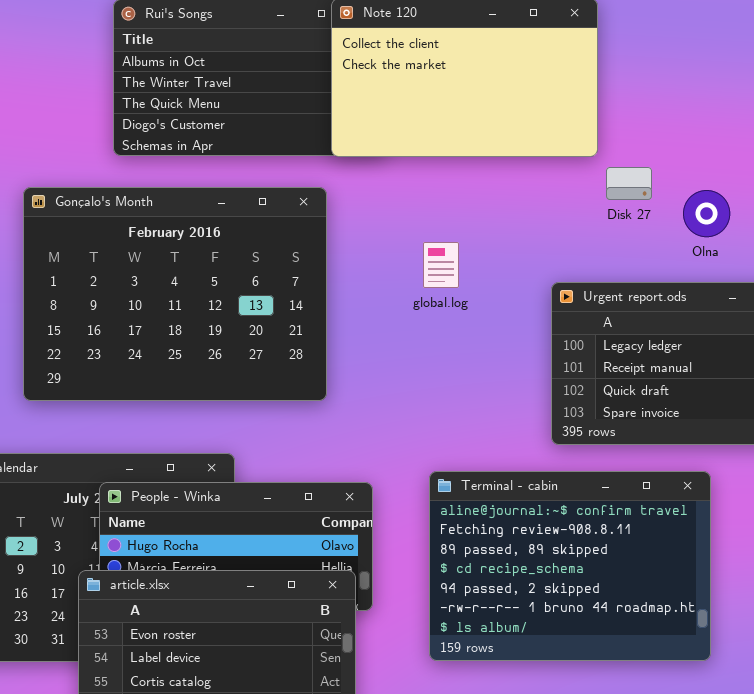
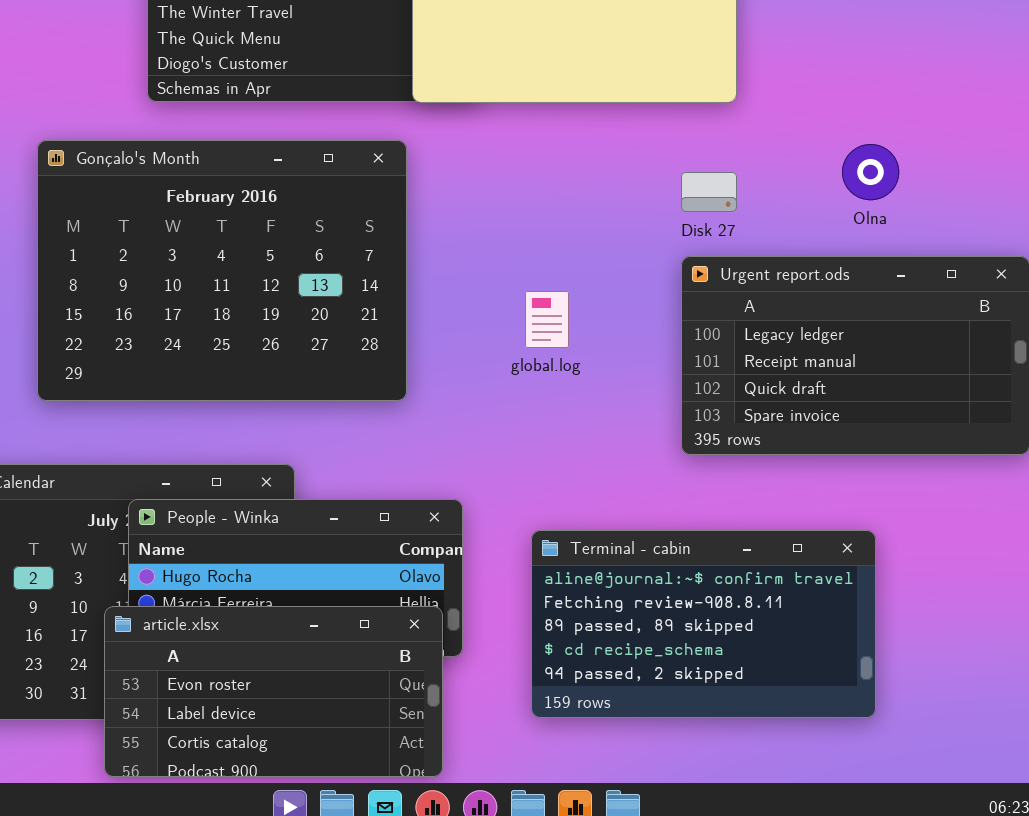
Disk 27: [606,167,652,200] -> [681,172,737,212], moved
global.log: [423,242,459,288] -> [525,291,569,348], moved
Terminal - cabin: [429,471,711,661] -> [531,530,876,718], resized

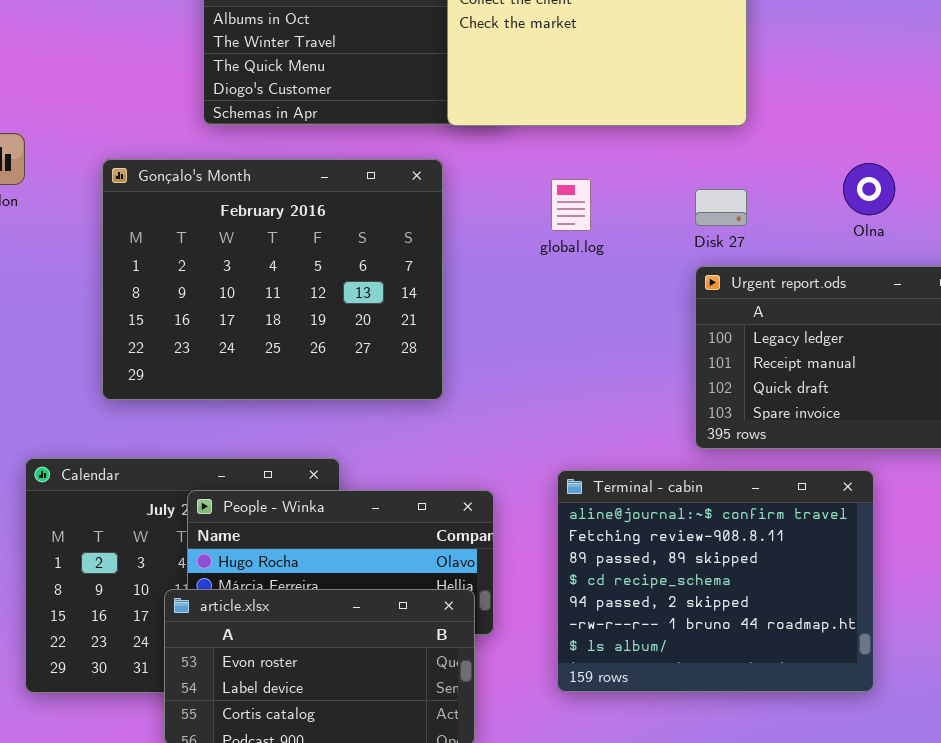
global.log: [525,291,569,348] -> [551,179,591,231], moved
Terminal - cabin: [531,530,876,718] -> [557,470,874,692], resized

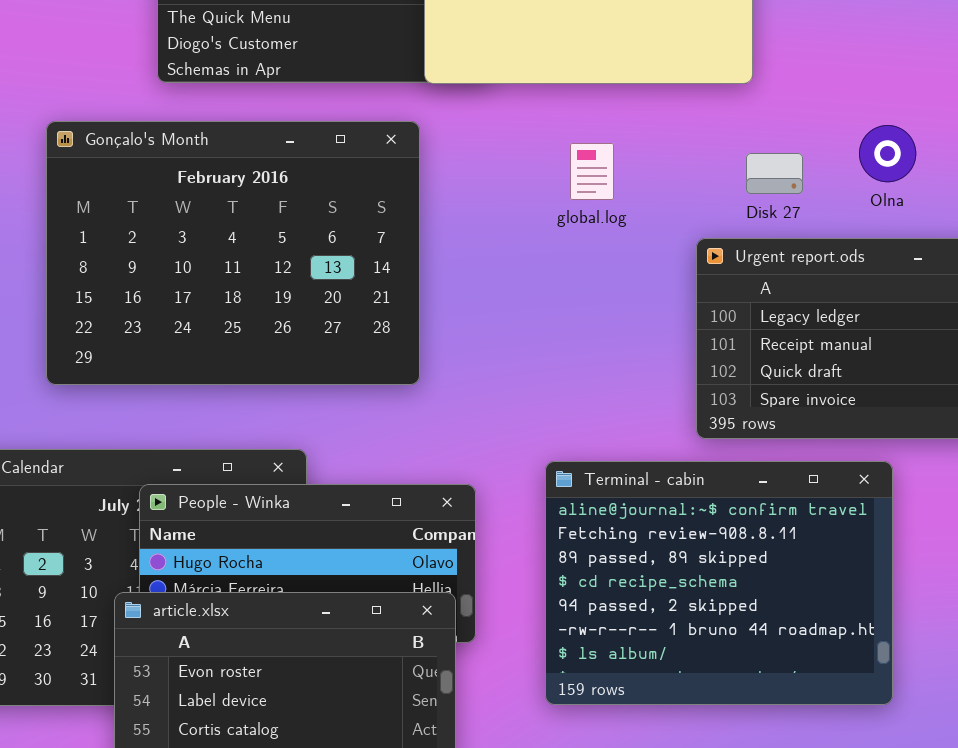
global.log: [551,179,591,231] -> [570,143,614,200], moved
Disk 27: [695,189,747,226] -> [746,153,803,194], moved

